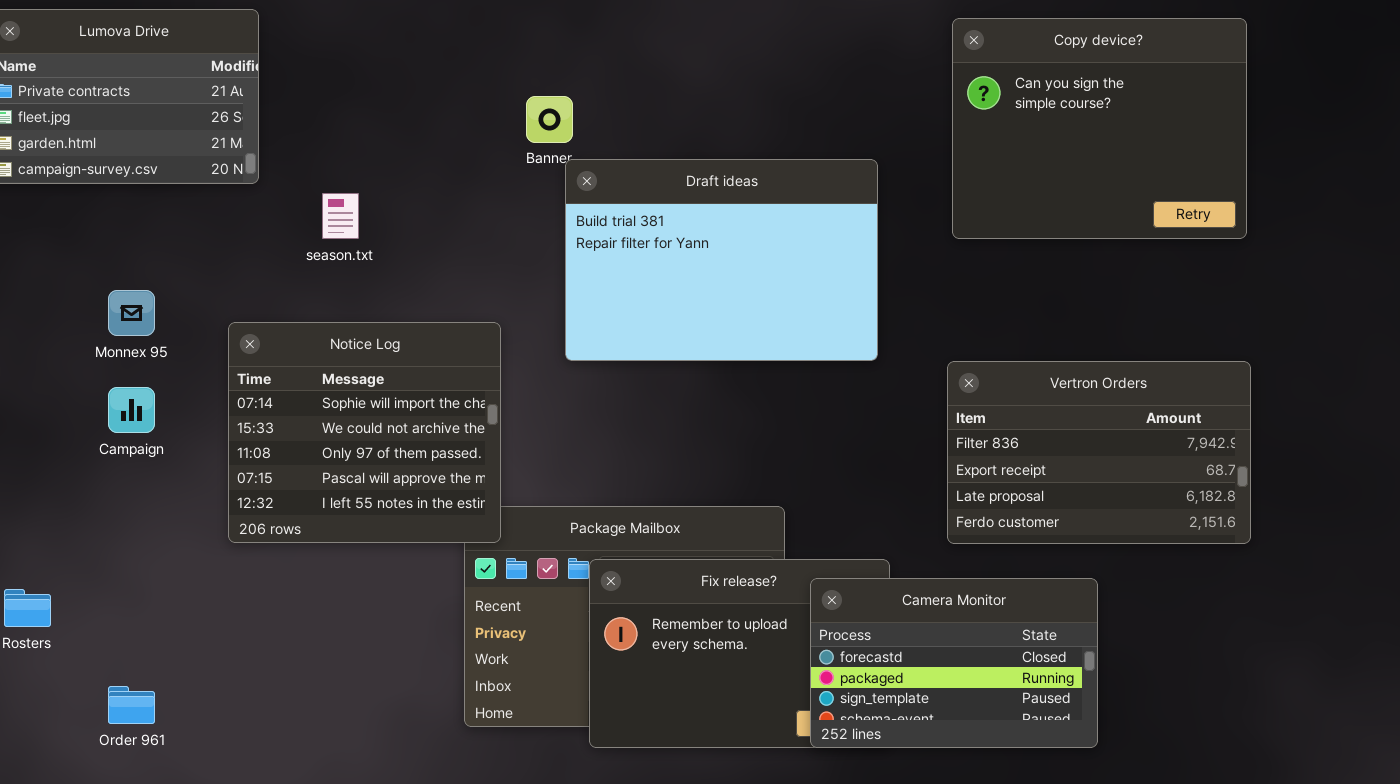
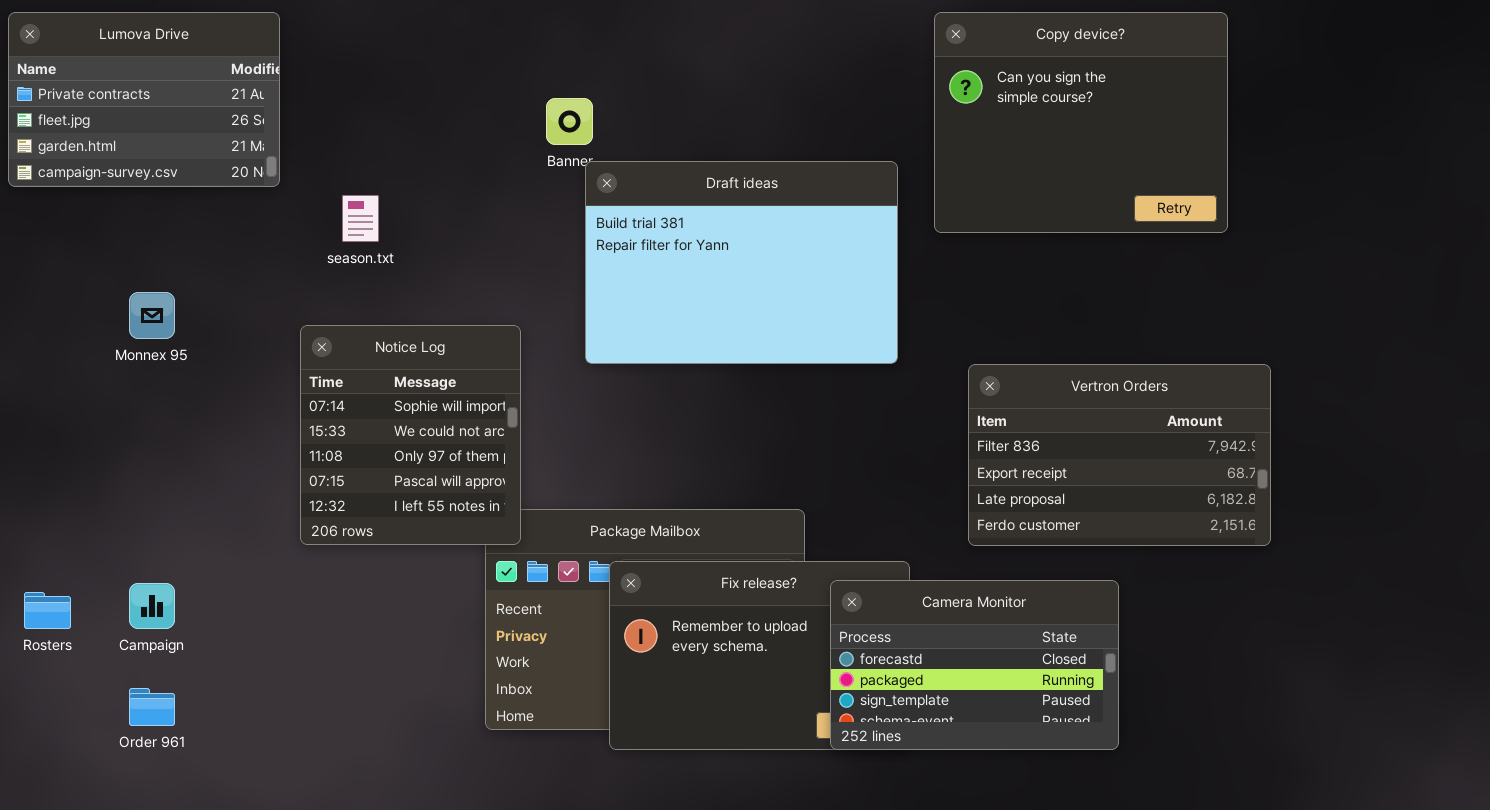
Copy device?: [952,18,1247,239] -> [934,12,1228,233], moved
Notice Log: [228,322,501,543] -> [300,325,521,545], resized
Campaign: [108,387,155,433] -> [129,583,175,629], moved

